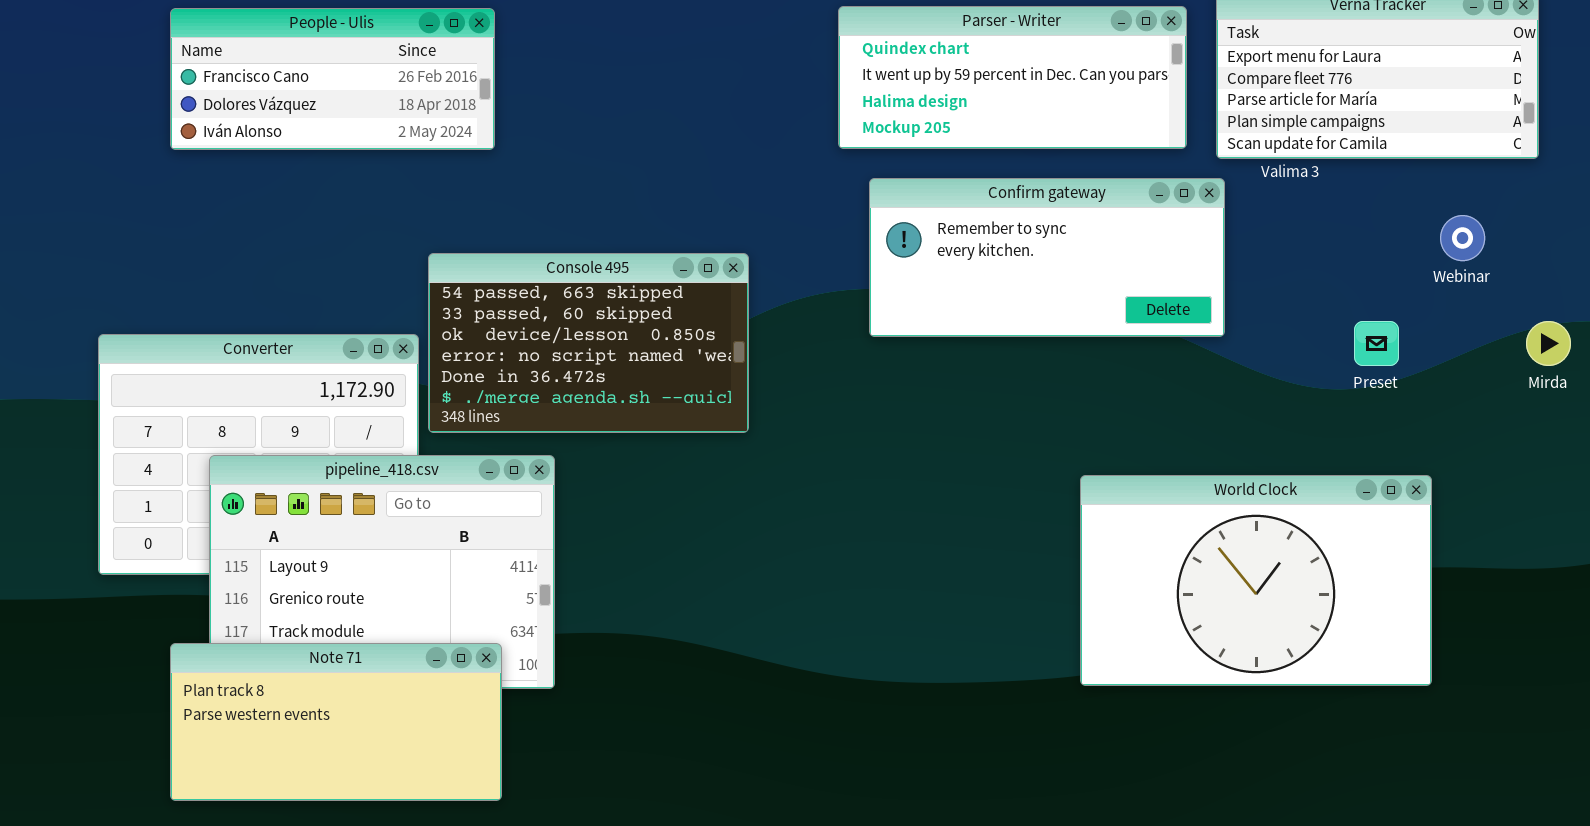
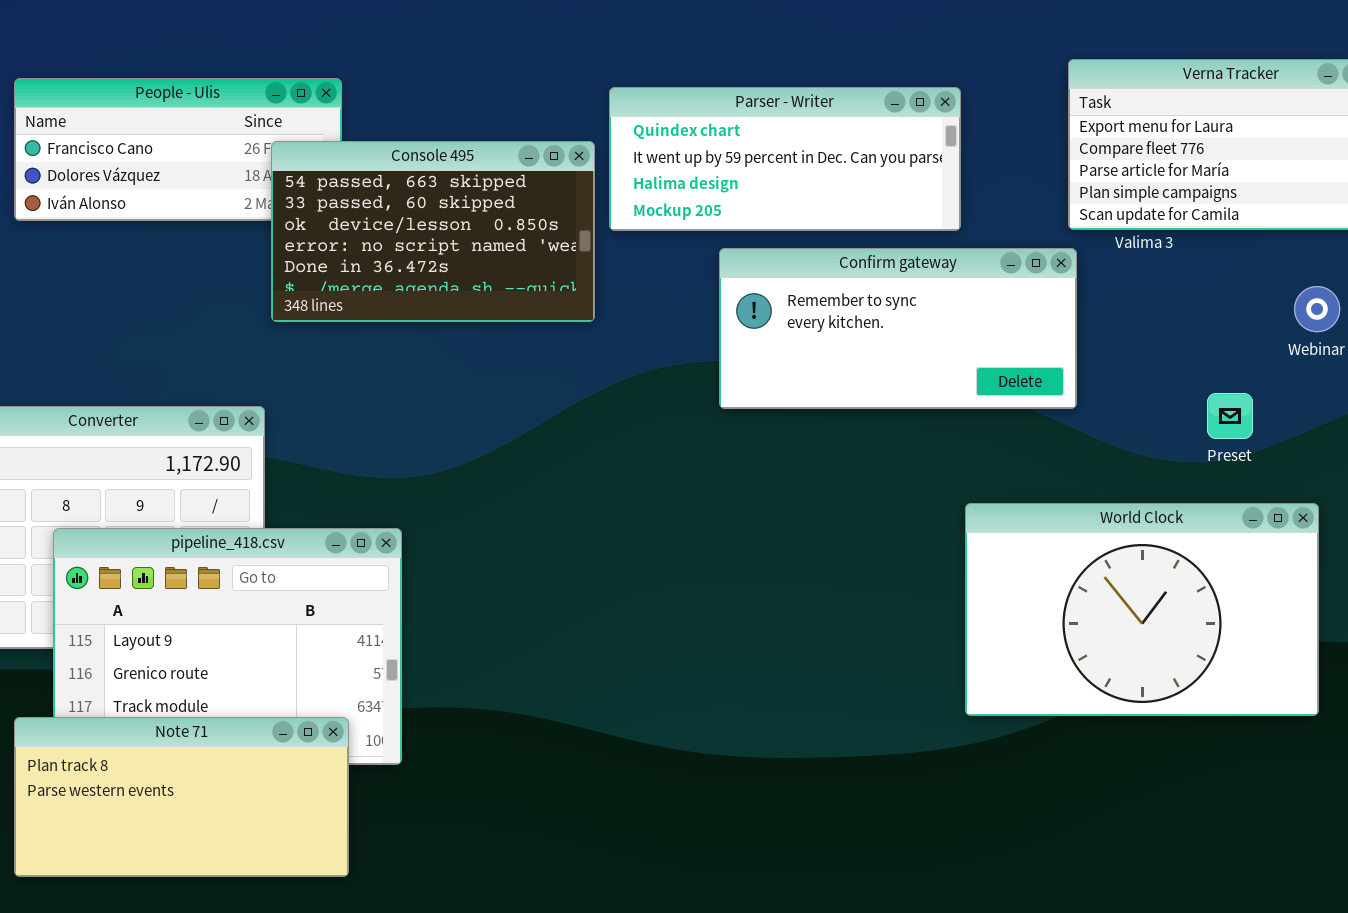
Parser - Writer: [838,6,1187,149] -> [609,87,961,231], moved
Console 495: [428,253,749,433] -> [271,141,595,322], moved
World Clock: [1080,475,1432,686] -> [965,503,1319,716], moved

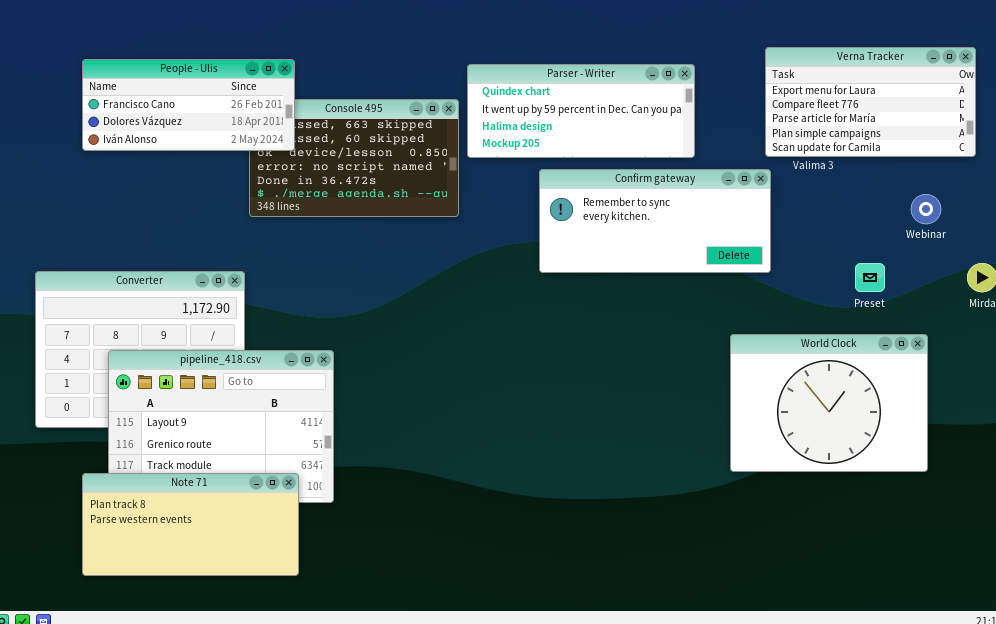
People - Ulis: [14,78,342,221] -> [82,59,295,151], raised
World Clock: [965,503,1319,716] -> [730,334,928,472], resized

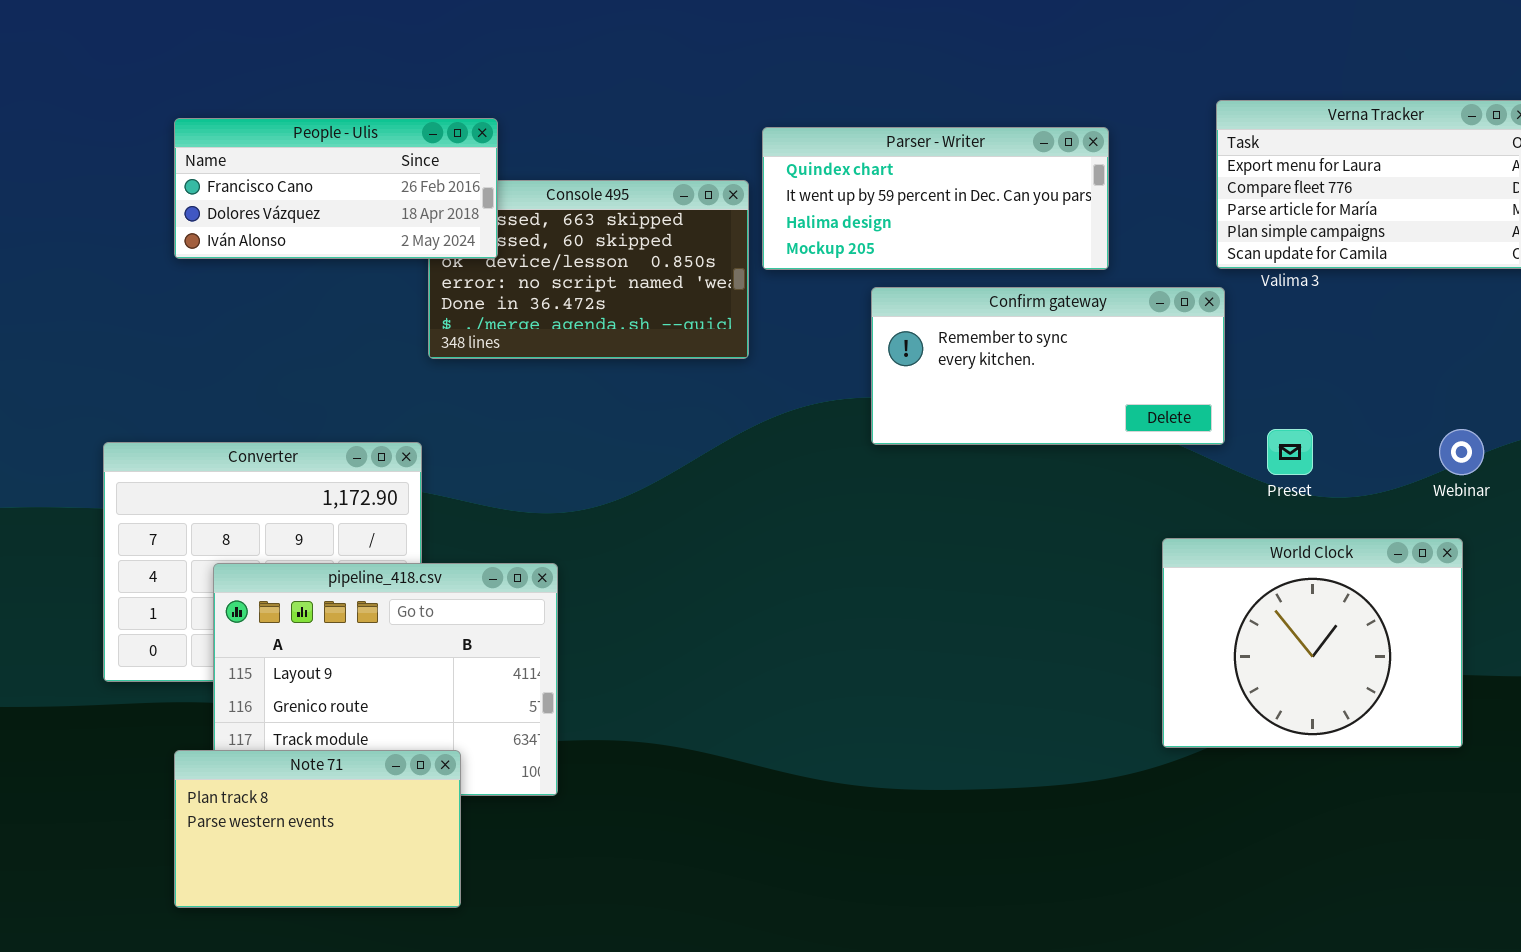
Webinar: [911,194,941,224] -> [1439,429,1484,475], moved
Preset: [855,263,885,292] -> [1267,429,1313,475], moved
Note 71: [82,473,299,576] -> [174,750,461,908], resized

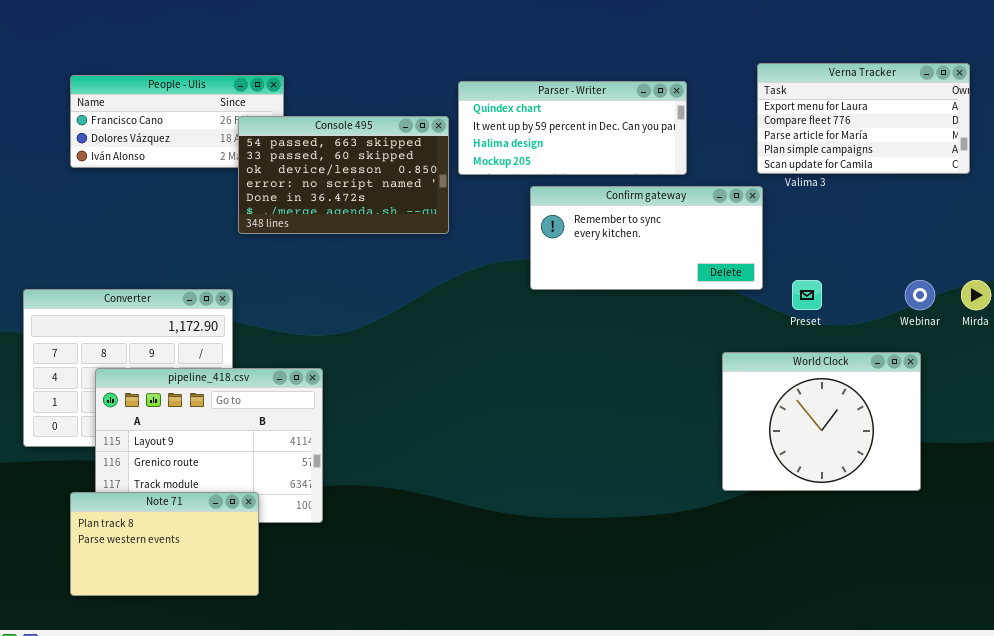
Console 495: [428,180,749,359] -> [238,116,449,234], raised

